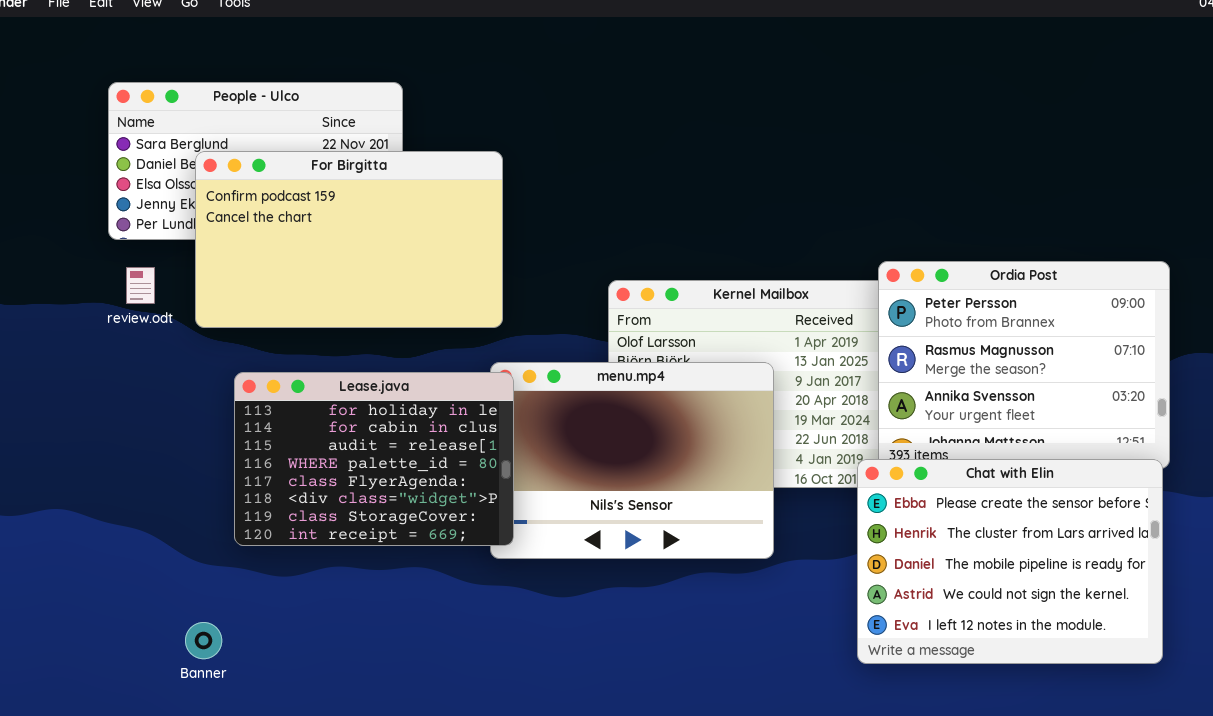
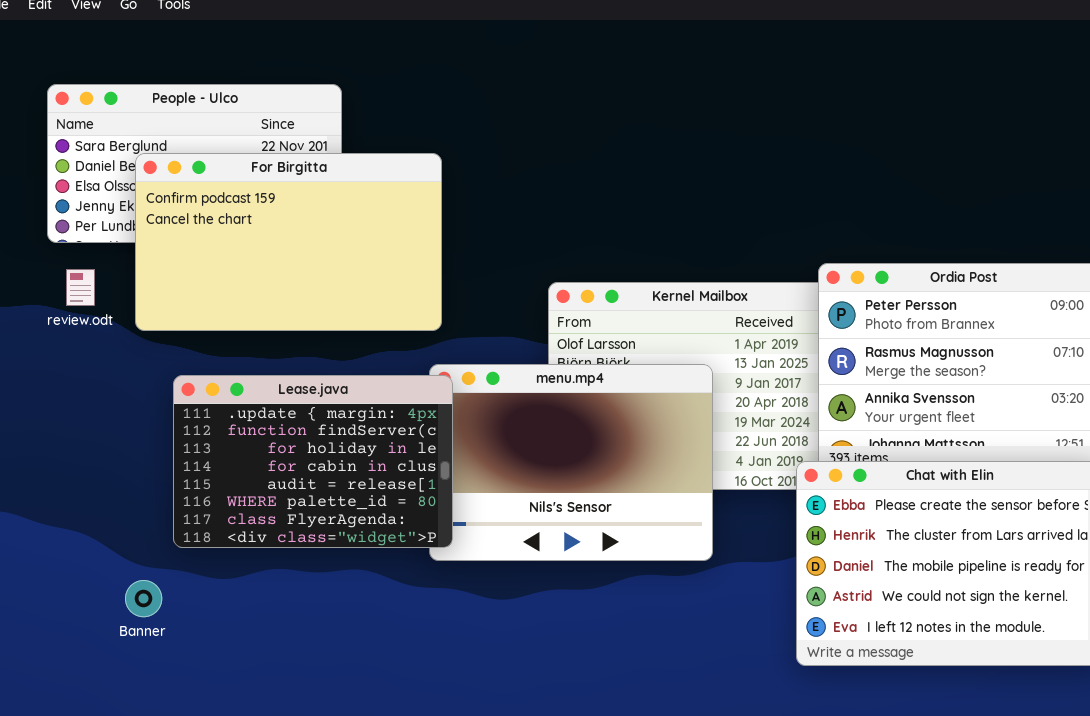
Lease.java: [234,372,514,546] -> [173,375,453,548], scrolled up 2 rows
Banner: [185,622,222,659] -> [125,580,162,617], moved

